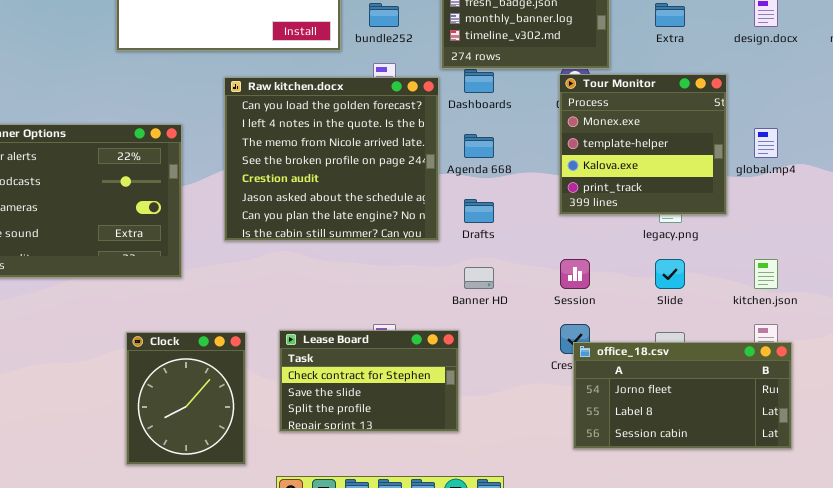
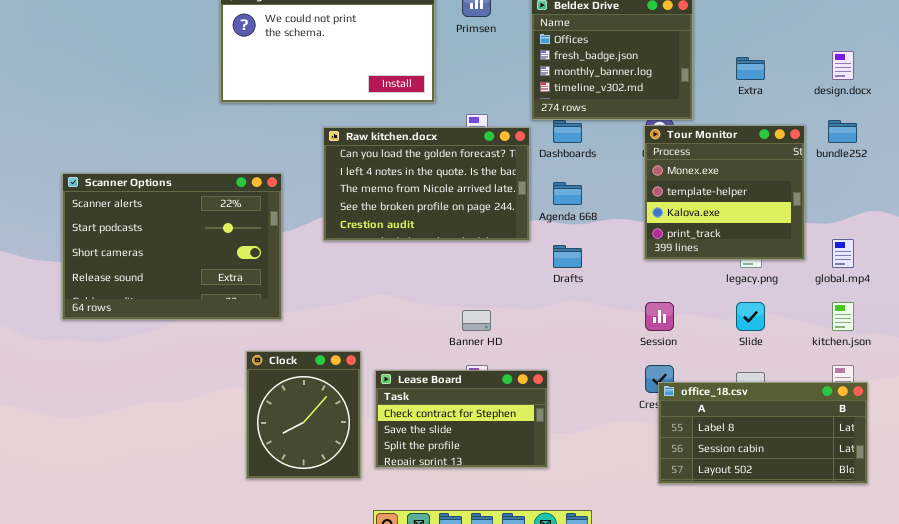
bundle252: [369,3,399,27] -> [828,120,857,143], moved
Raw kitchen.docx: [224,77,439,241] -> [323,127,530,241], resized
global.mp4: [754,128,778,158] -> [832,239,854,268], moved
Banner HD: [464,267,494,289] -> [462,310,491,331], moved
Clock: [126,332,246,465] -> [246,351,361,479], moved
office_18.csv: [573,342,792,449] -> [658,382,868,484], scrolled down 1 row

